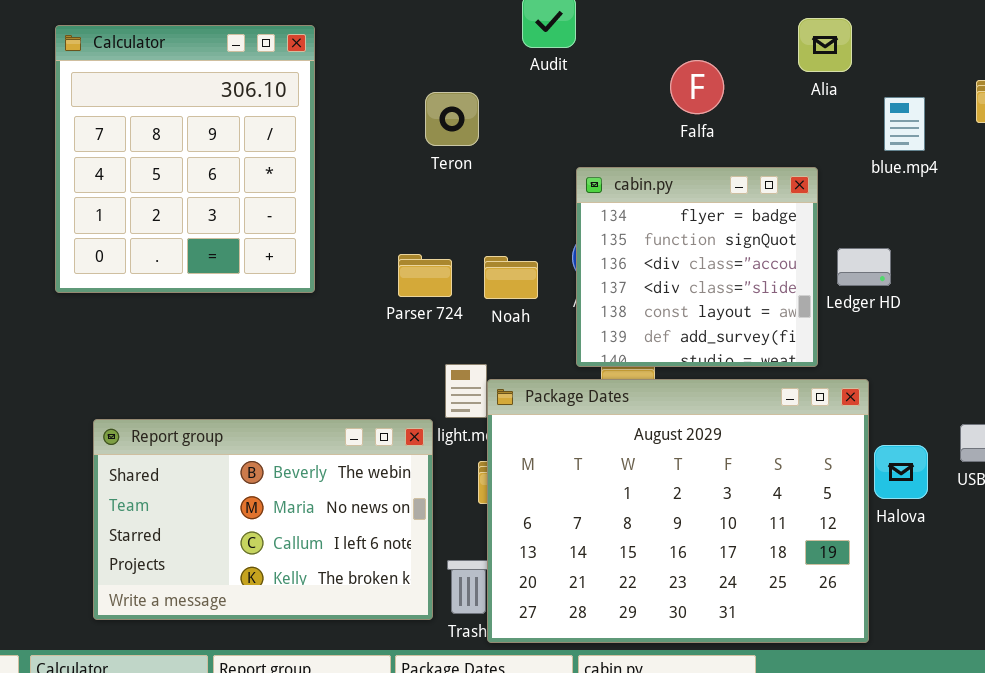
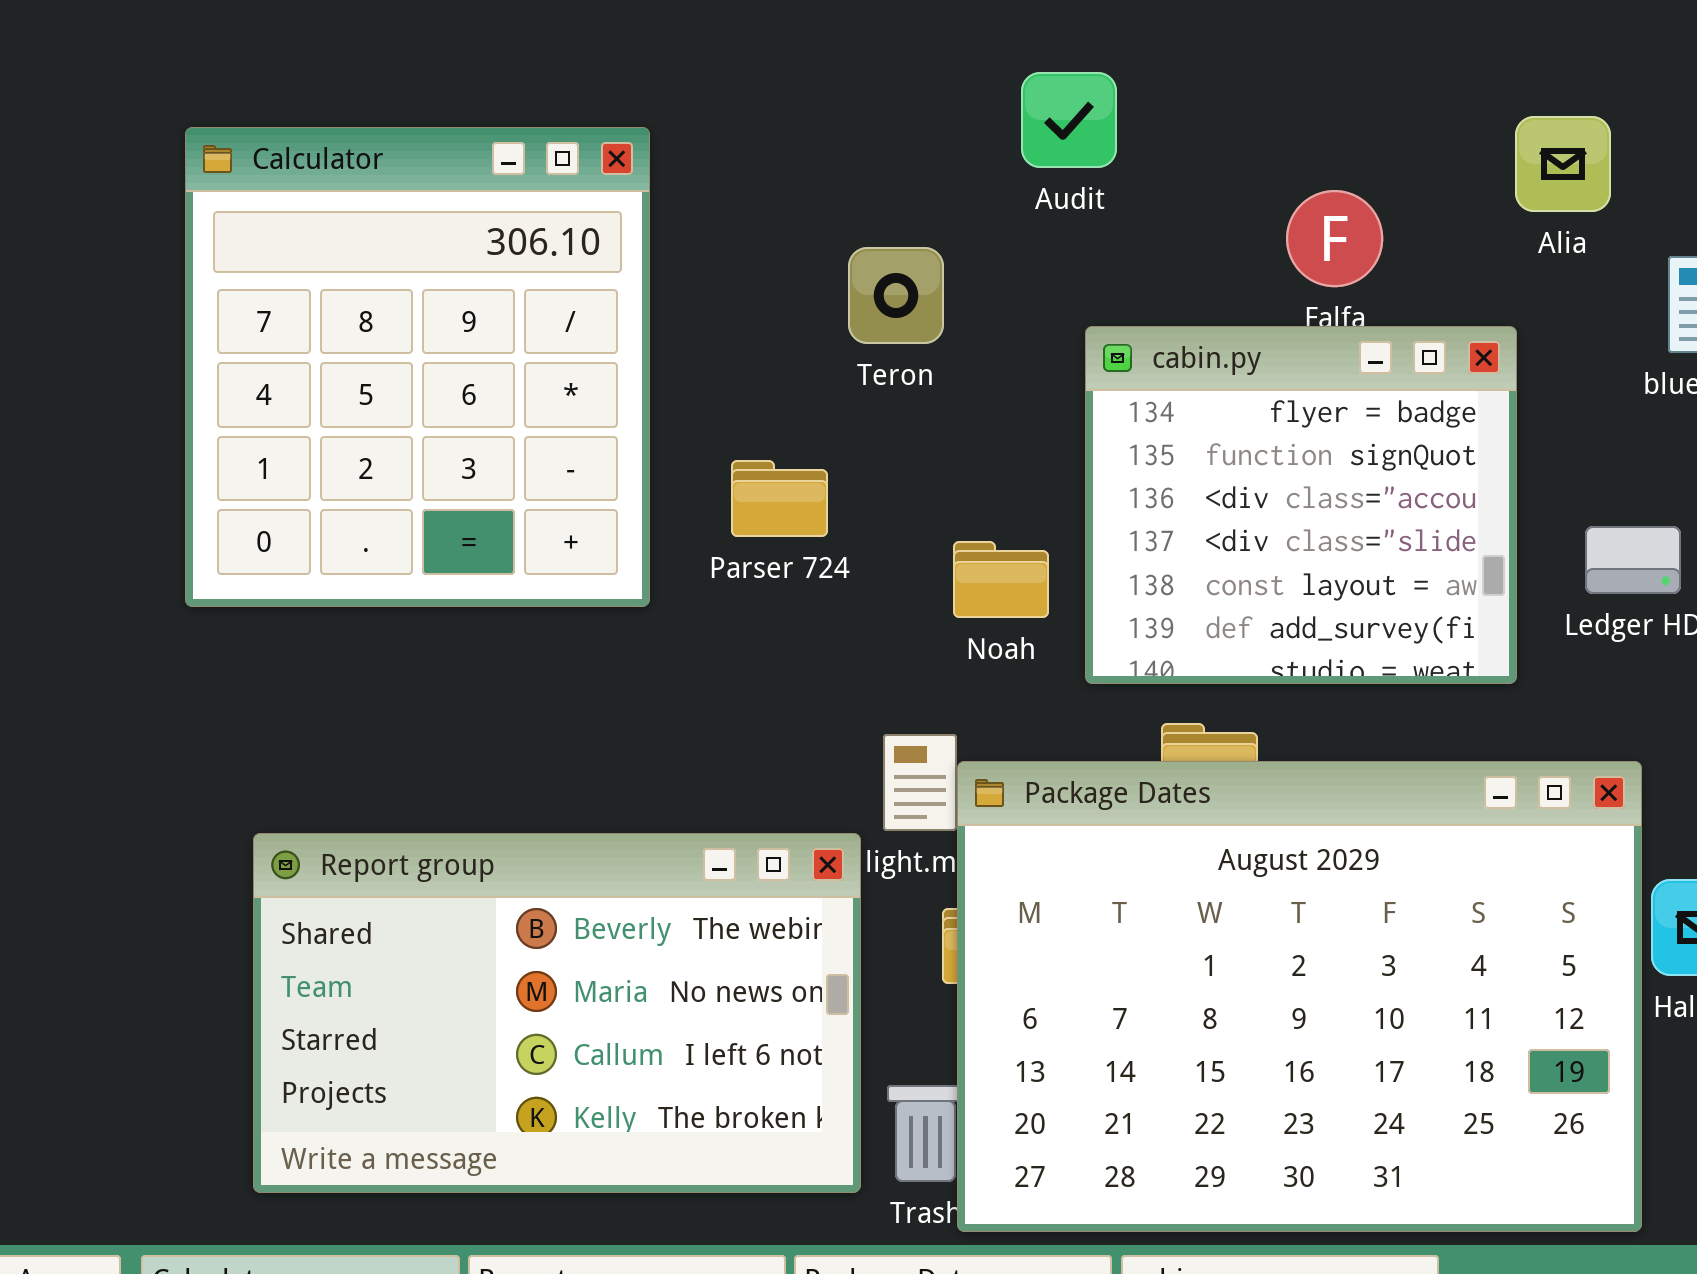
cabin.py: [576,167,818,367] -> [1085,326,1517,684], moved
Parser 724: [398,254,452,297] -> [731,460,828,537], moved

